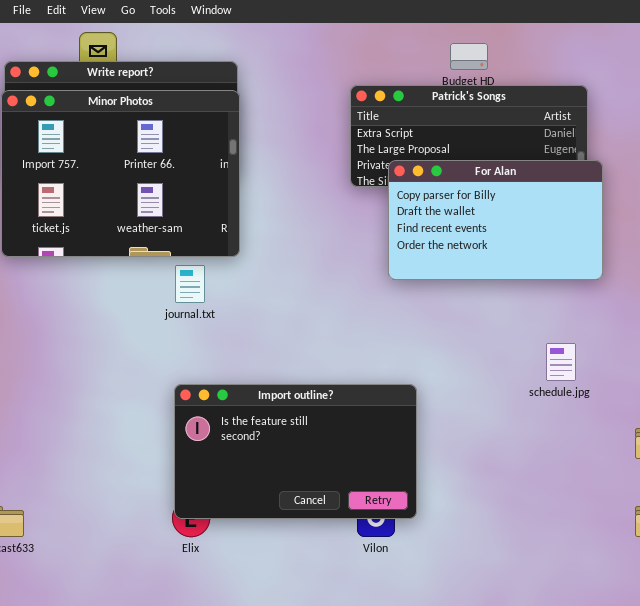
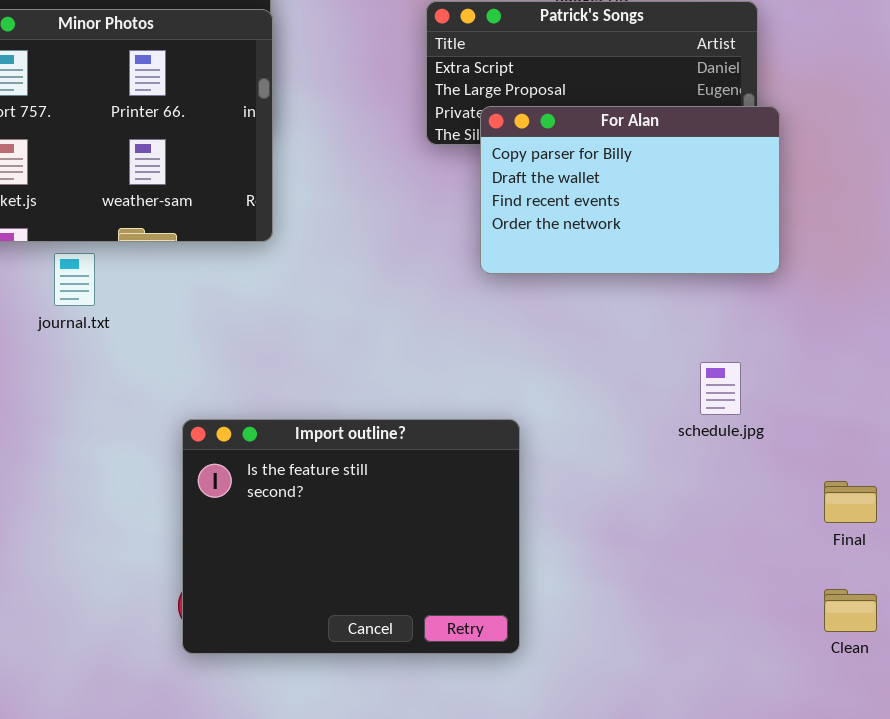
journal.txt: [175,265,205,303] -> [54,253,95,306], moved
Import outline?: [174,384,417,519] -> [182,419,520,654], resized

